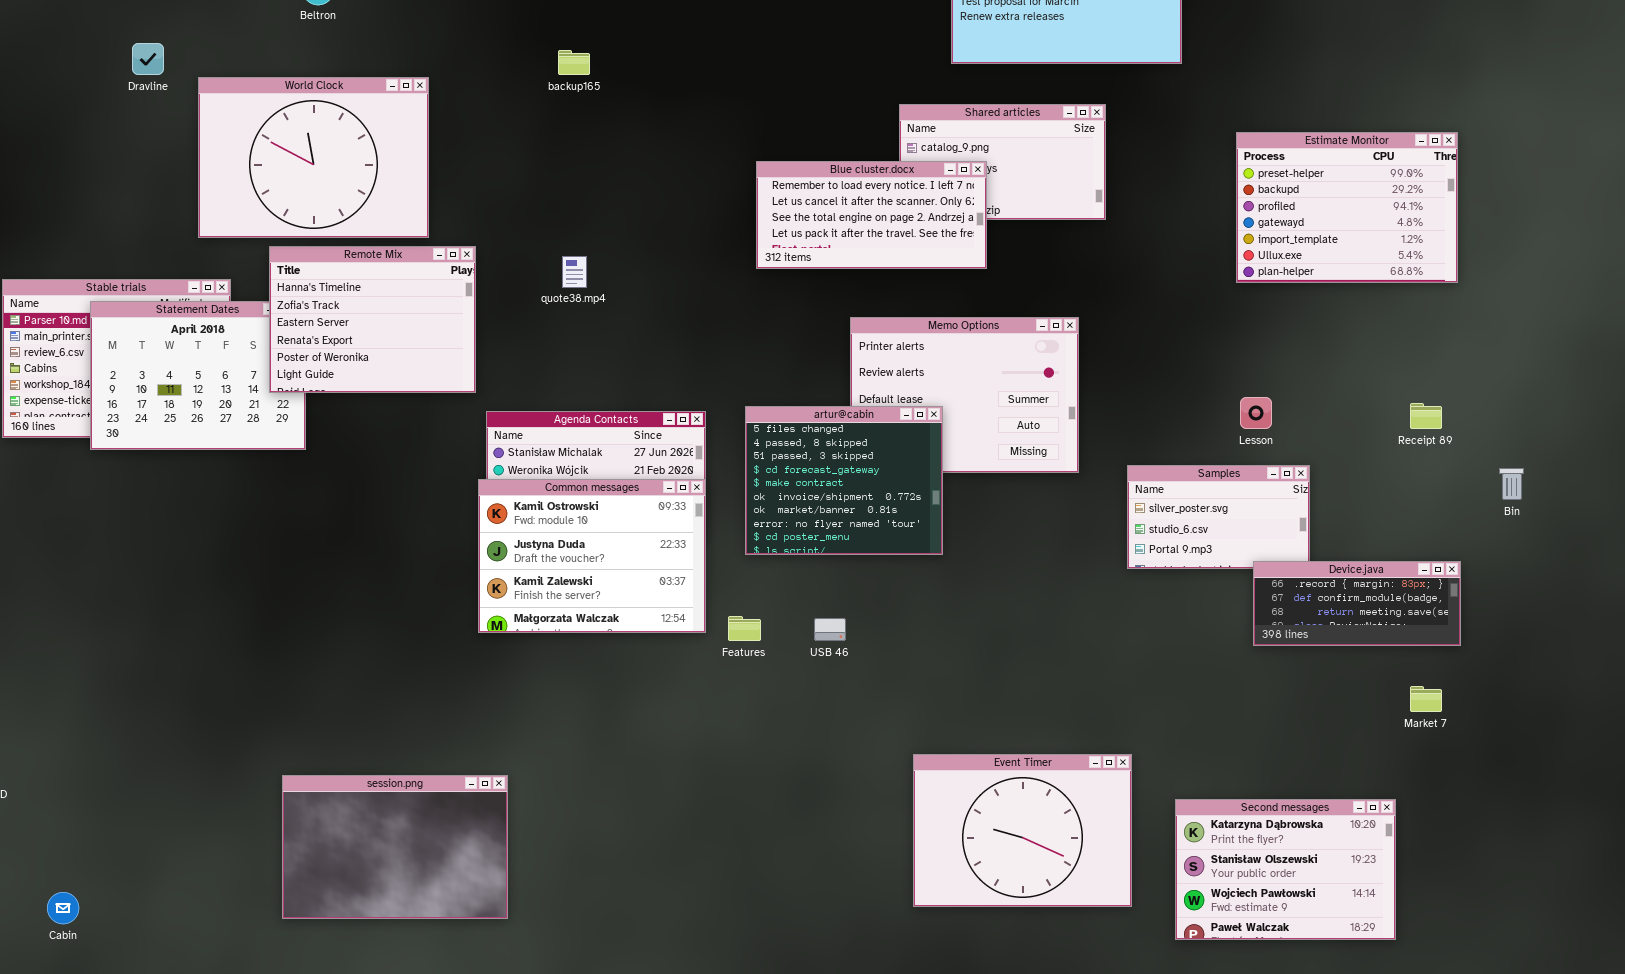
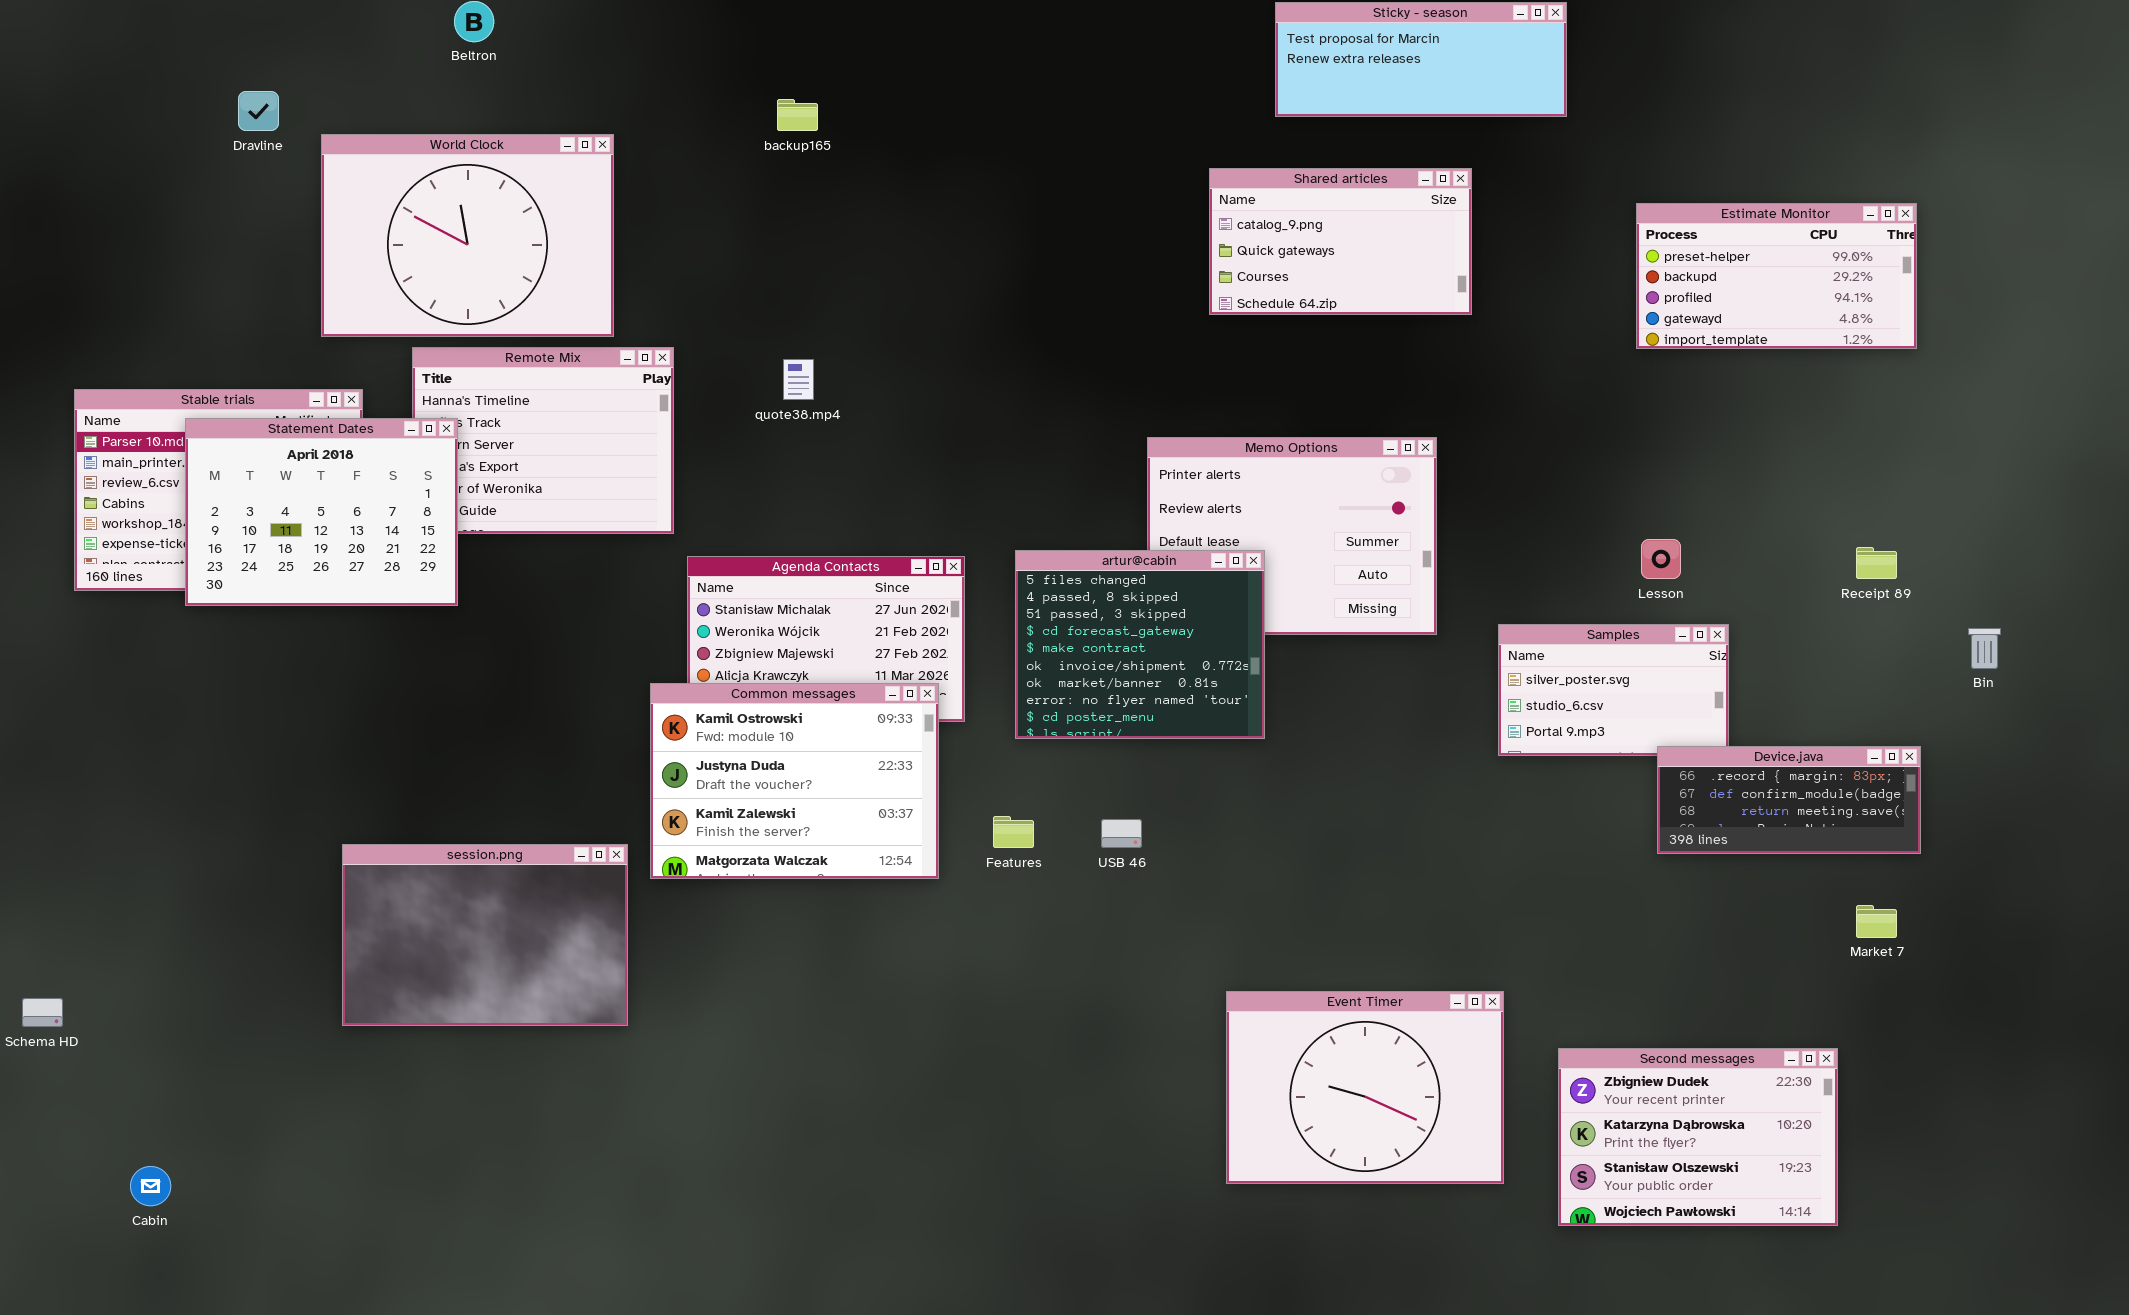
Estimate Monitor: [1236,132,1458,283] -> [1636,203,1917,349], resized
Blue cluster.docx: [756,161,987,269] -> none, closed
Statement Dates: [90,301,306,450] -> [185,418,458,606], raised
Common messages: [478,479,706,633] -> [650,683,939,879], moved
session.png: [282,775,508,919] -> [342,844,628,1026], moved
Second messages: [1175,799,1396,940] -> [1558,1048,1838,1226], scrolled up 1 row

